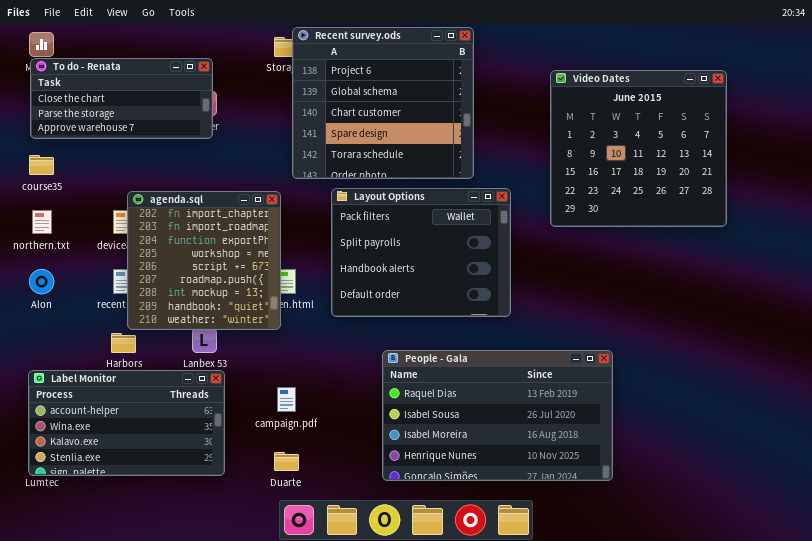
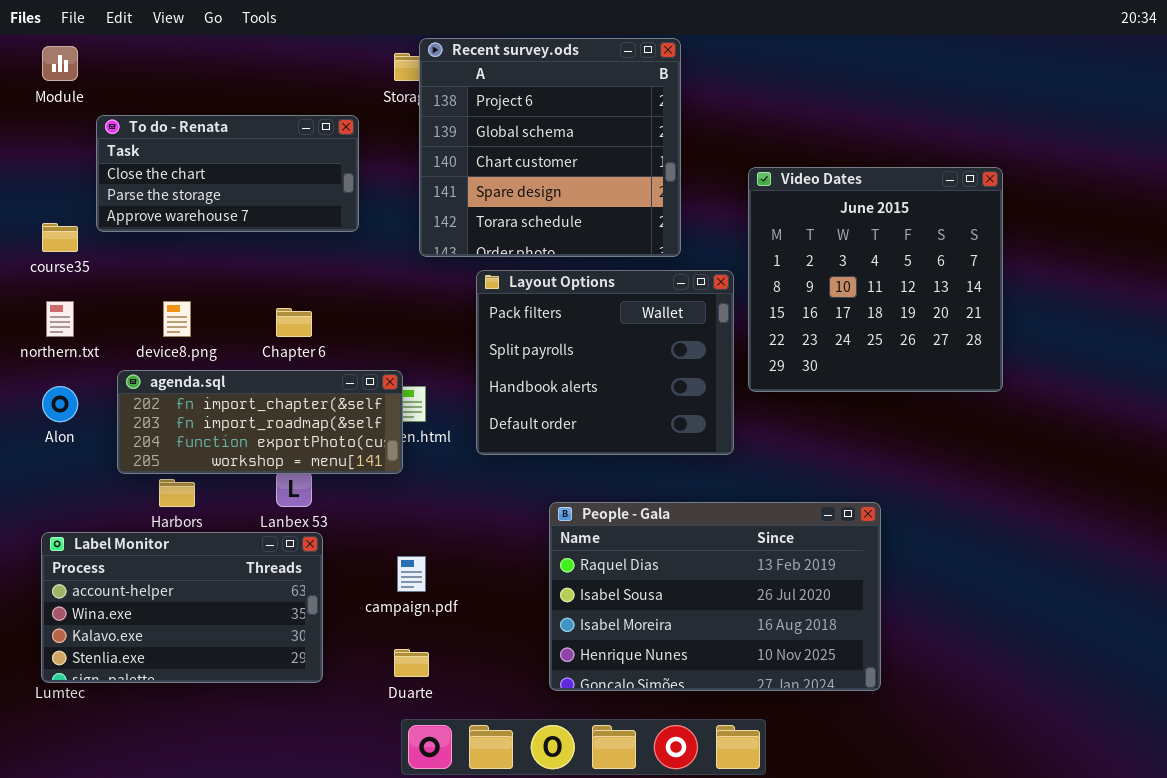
To do - Renata: [30,58,213,139] -> [96,115,359,232], moved
Video Dates: [550,70,727,227] -> [748,167,1003,392], moved
agenda.sql: [127,191,281,330] -> [117,370,403,474], resized

